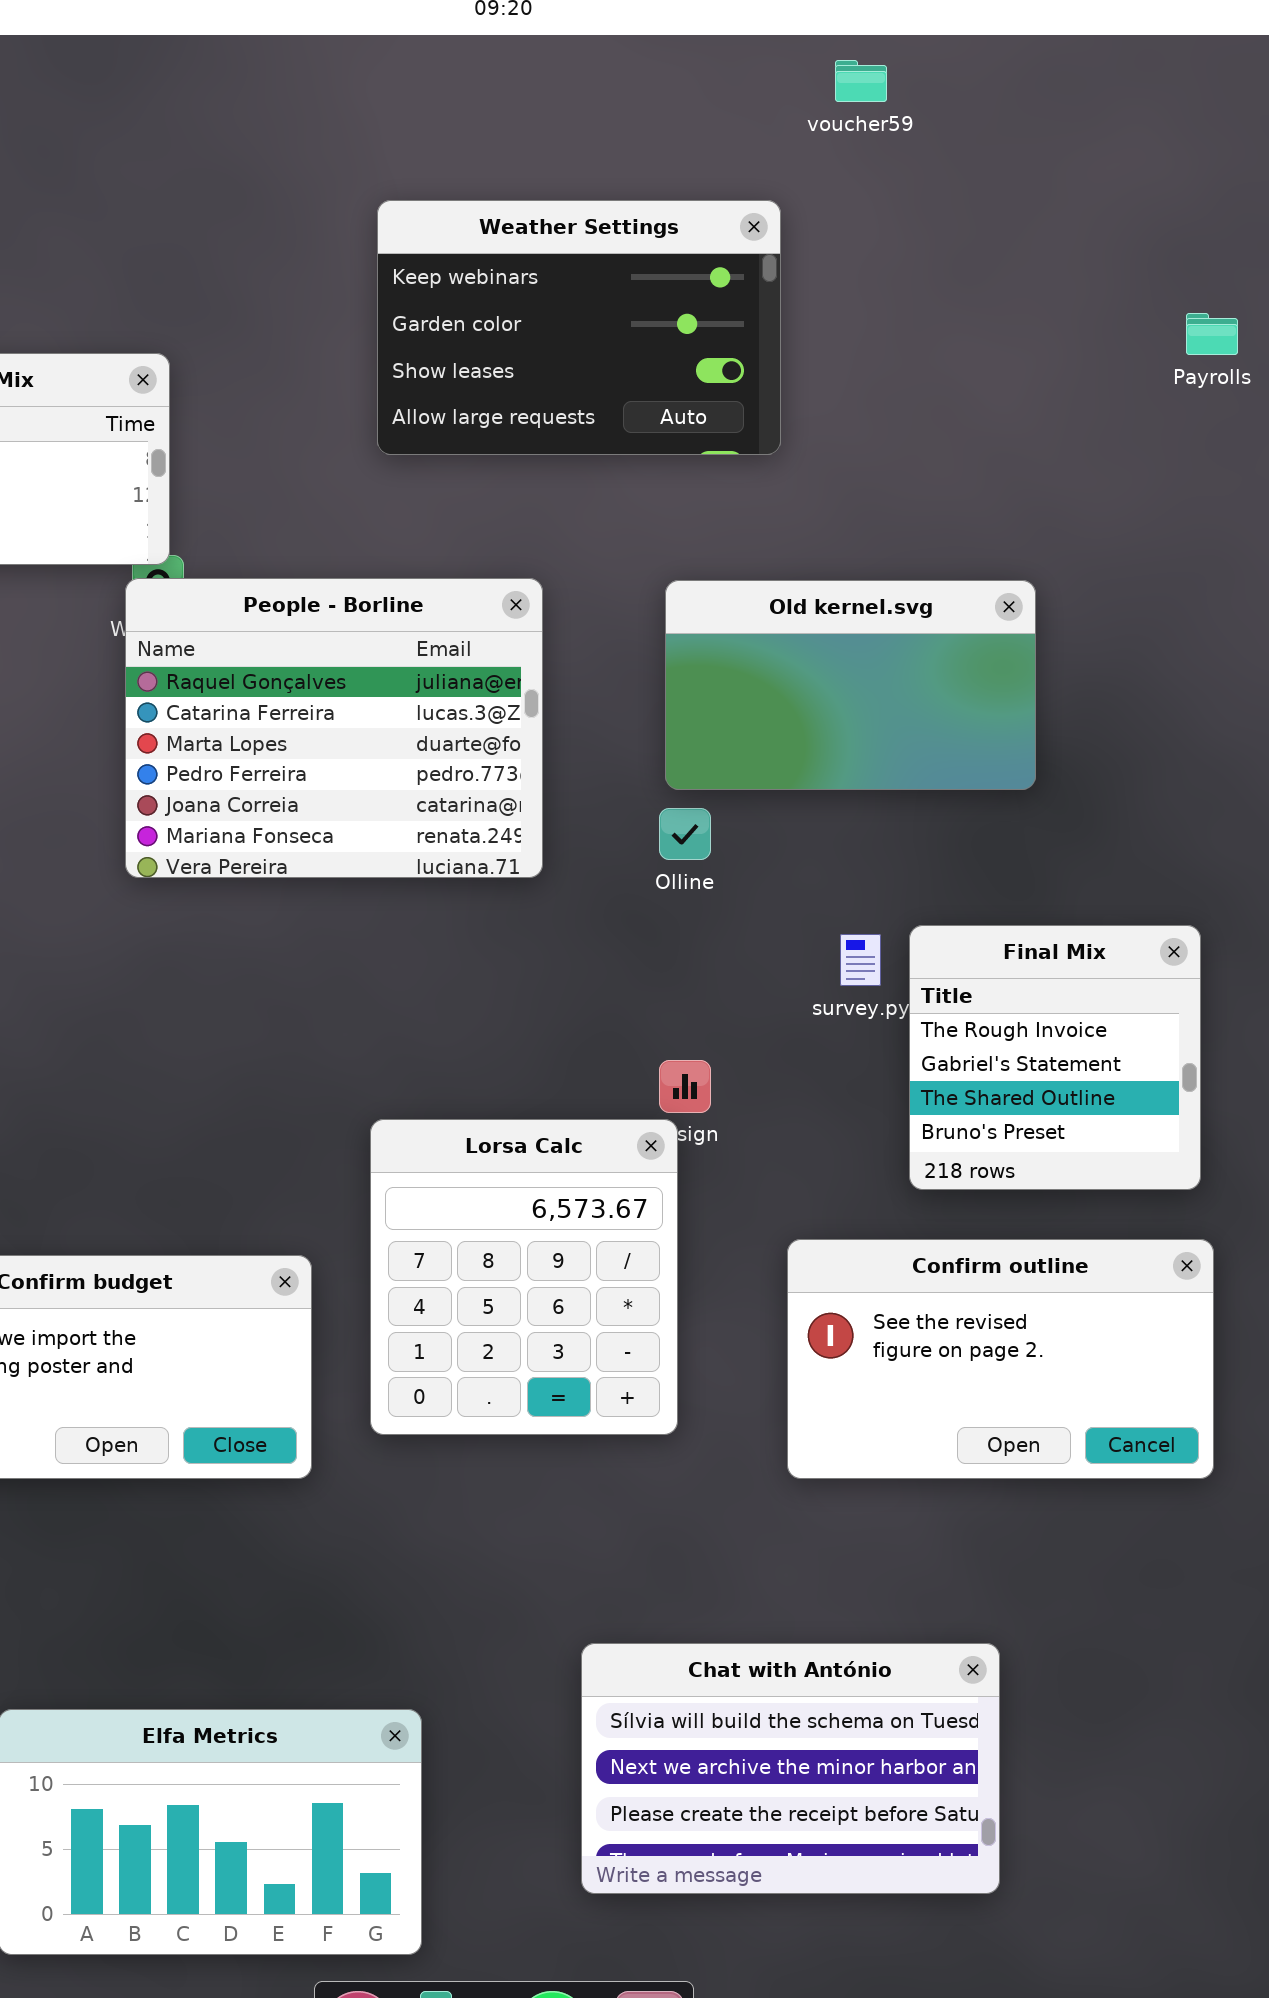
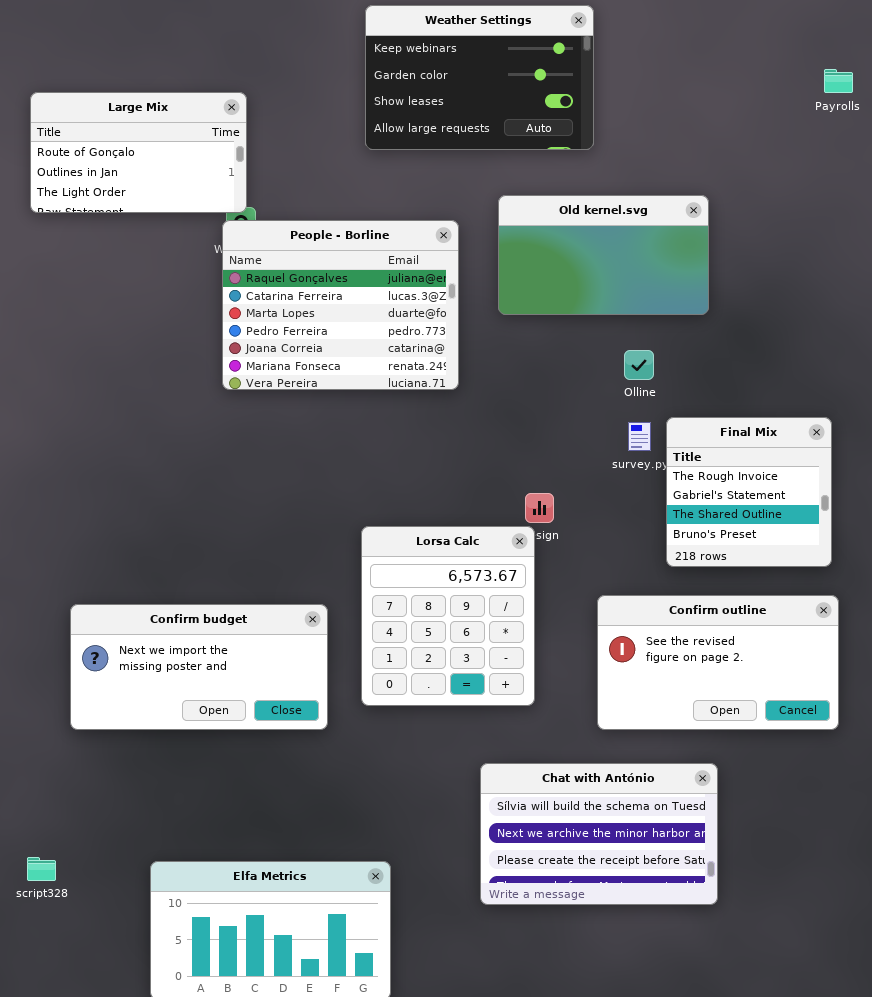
Old kernel.svg: [665,580,1036,790] -> [498,195,709,315], moved
Olline: [659,808,711,860] -> [624,350,654,380], moved
Chat with António: [581,1643,1000,1894] -> [480,763,718,905], moved

